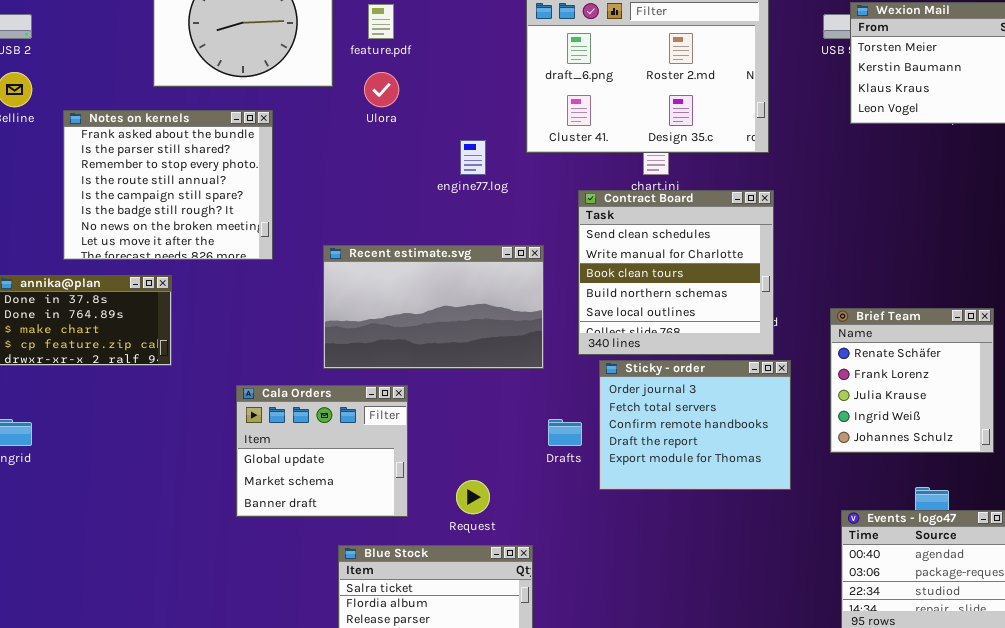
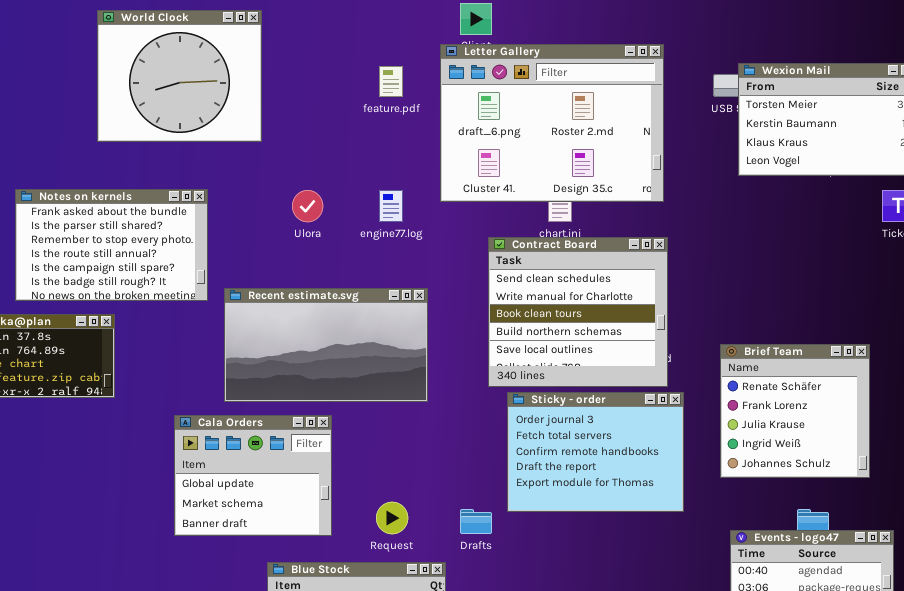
feature.pdf: [368,4,394,39] -> [379,66,403,97], moved
Ulora: [364,72,399,107] -> [292,190,323,222], moved
Notes on kernels: [63,110,273,260] -> [15,189,208,301], resized
Recent estimate.svg: [323,245,544,369] -> [224,288,428,402], moved
Drafts: [548,419,582,446] -> [460,509,492,534], moved

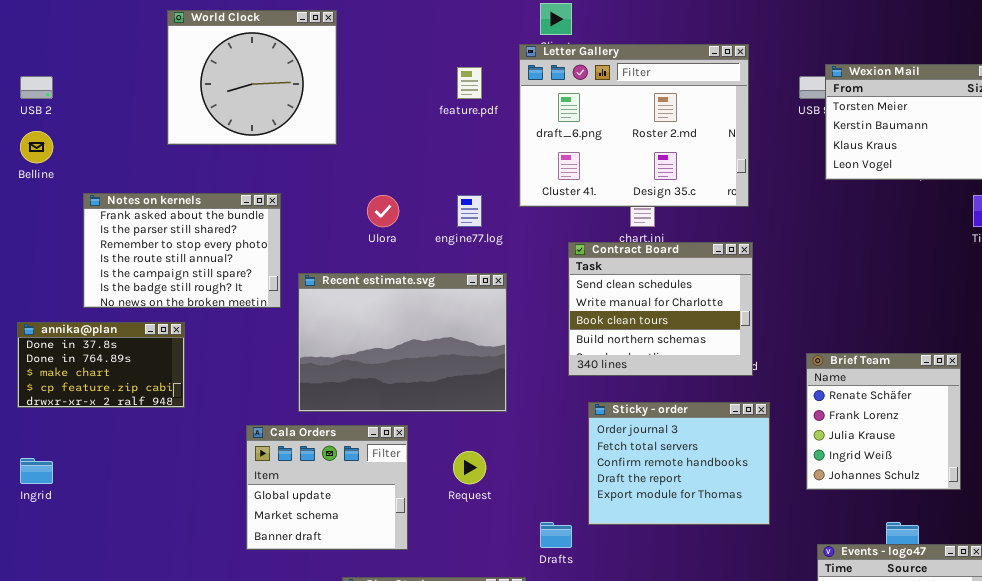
Contract Board: [488,237,668,387] -> [568,242,753,376], resized
Recent estimate.svg: [224,288,428,402] -> [298,273,507,412], resized
Request: [376,502,408,534] -> [453,451,486,484], moved

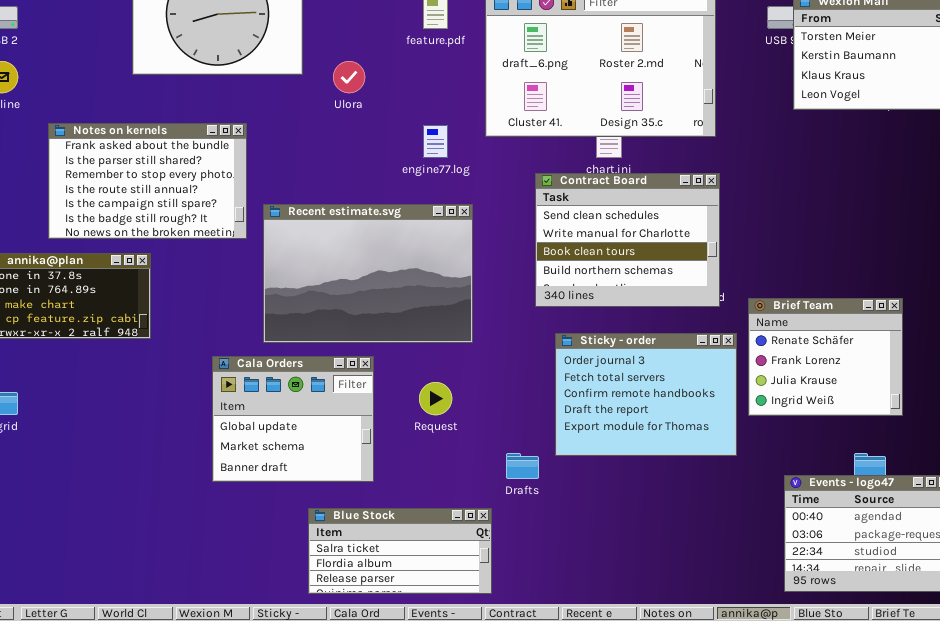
Ulora: [367,195,399,227] -> [333,61,365,93], moved
Brief Team: [806,353,961,490] -> [748,298,903,416], moved, resized

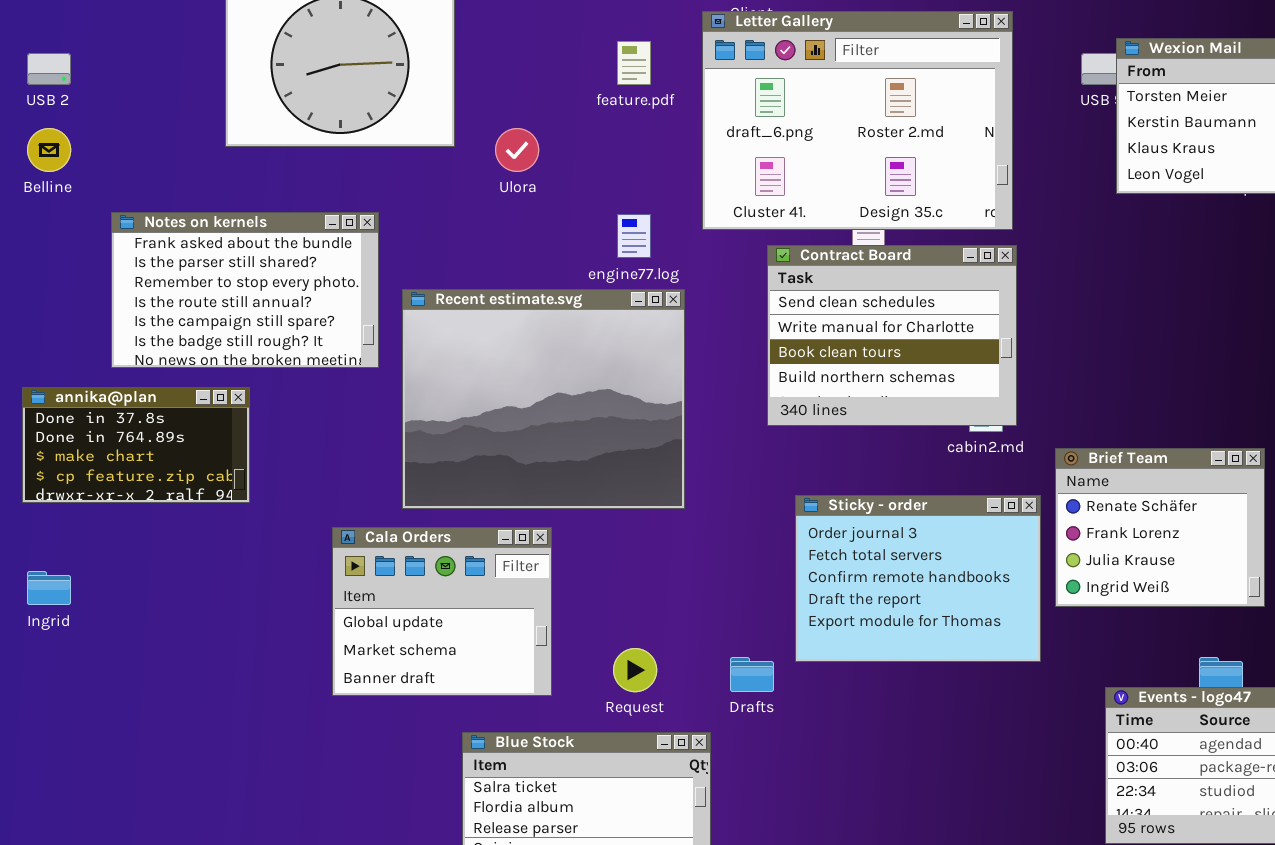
Contract Board: [535,173,720,307] -> [767,245,1017,426], moved
Recent estimate.svg: [263,204,473,343] -> [402,289,685,509], resized
Request: [419,382,452,415] -> [613,648,657,692], moved

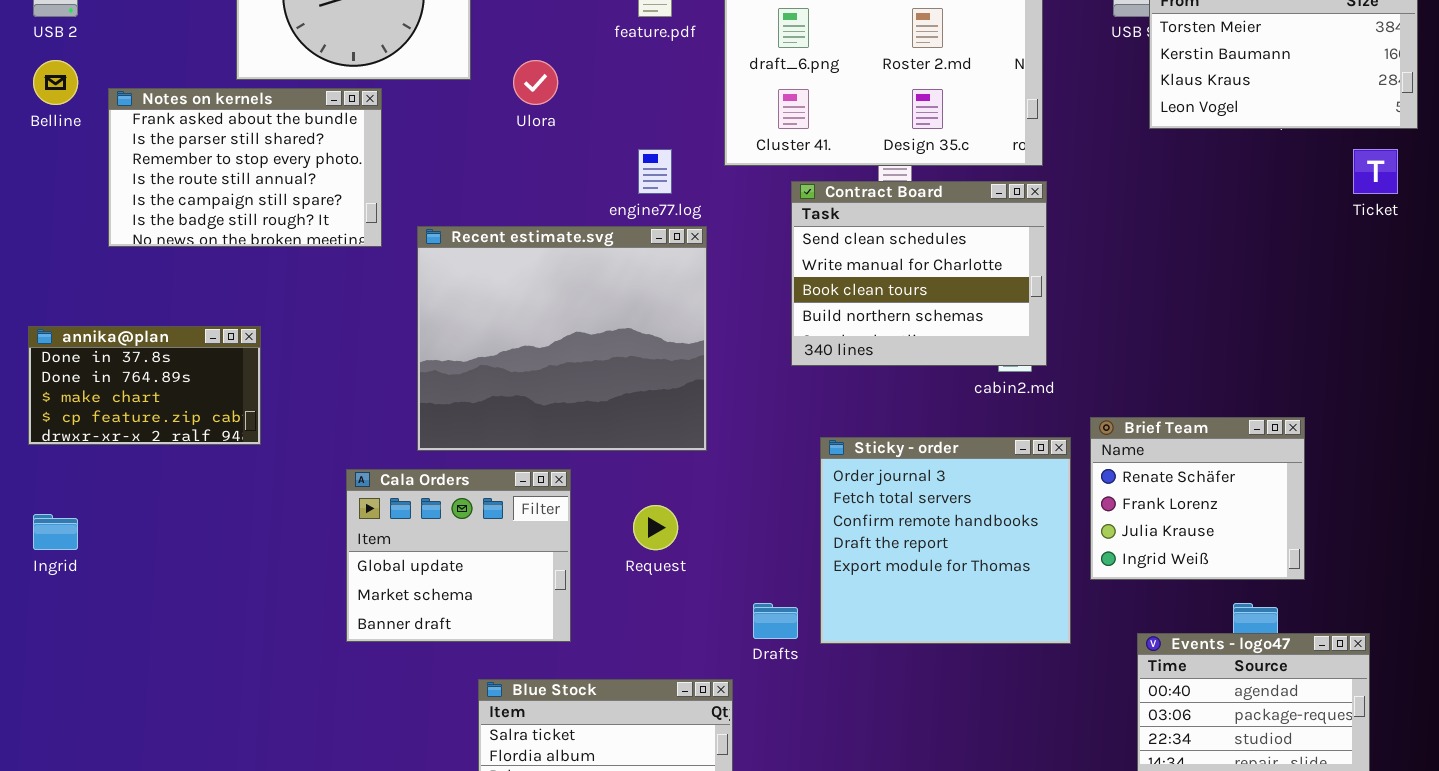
Notes on kernels: [111,212,379,368] -> [108,88,382,247], moved
Brief Team: [1055,448,1265,607] -> [1090,417,1305,580], moved
Sticky - order: [795,495,1041,662] -> [820,437,1071,644], resized
Request: [613,648,657,692] -> [633,505,678,550], moved

